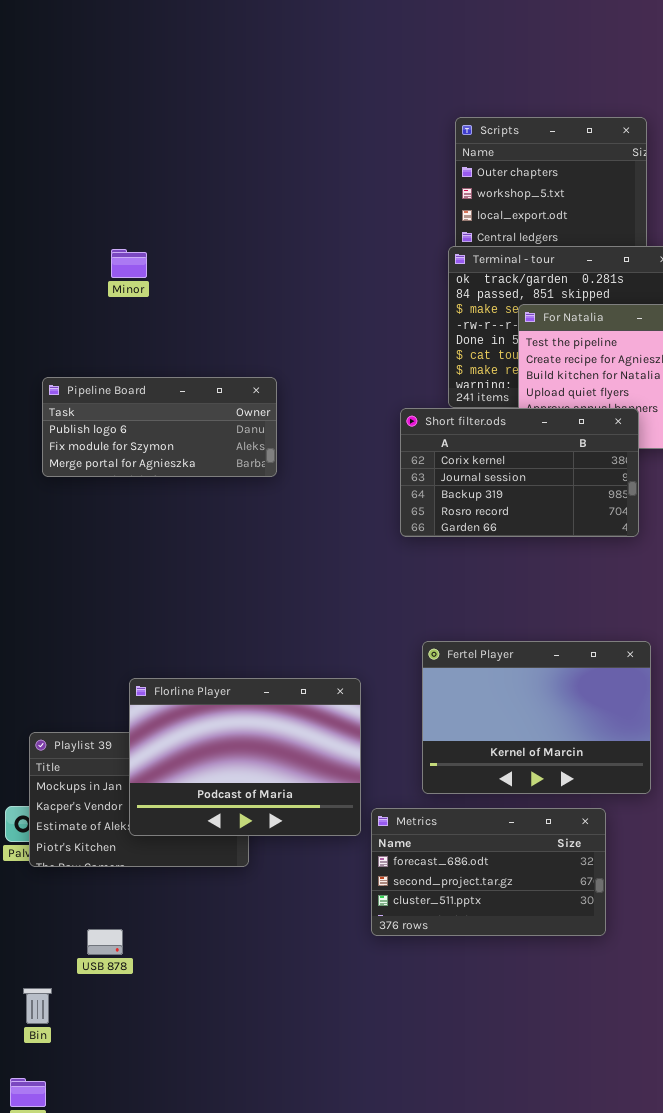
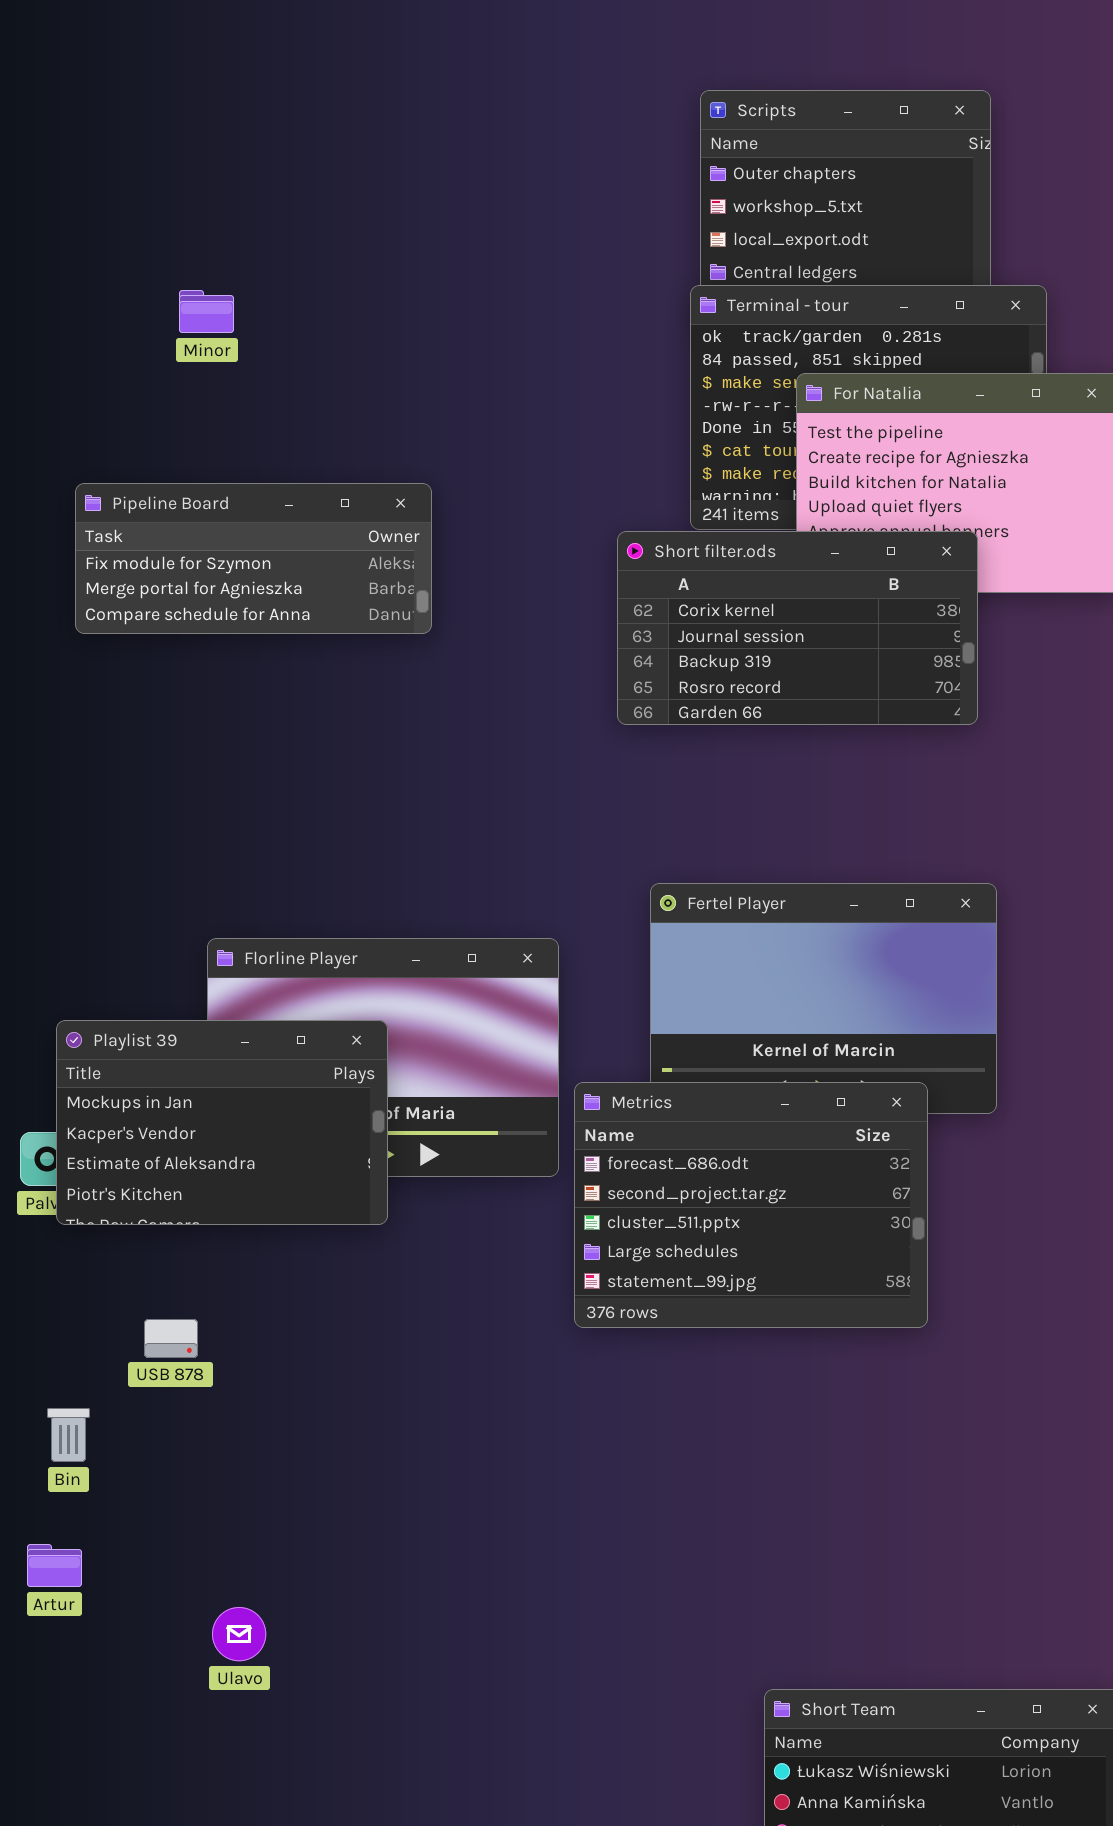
Pipeline Board: [42,377,277,477] -> [75,483,432,634], scrolled down 1 row
Playlist 39: [29,732,249,867] -> [56,1020,388,1225], raised
Metrics: [371,808,606,936] -> [574,1082,928,1328], resized

